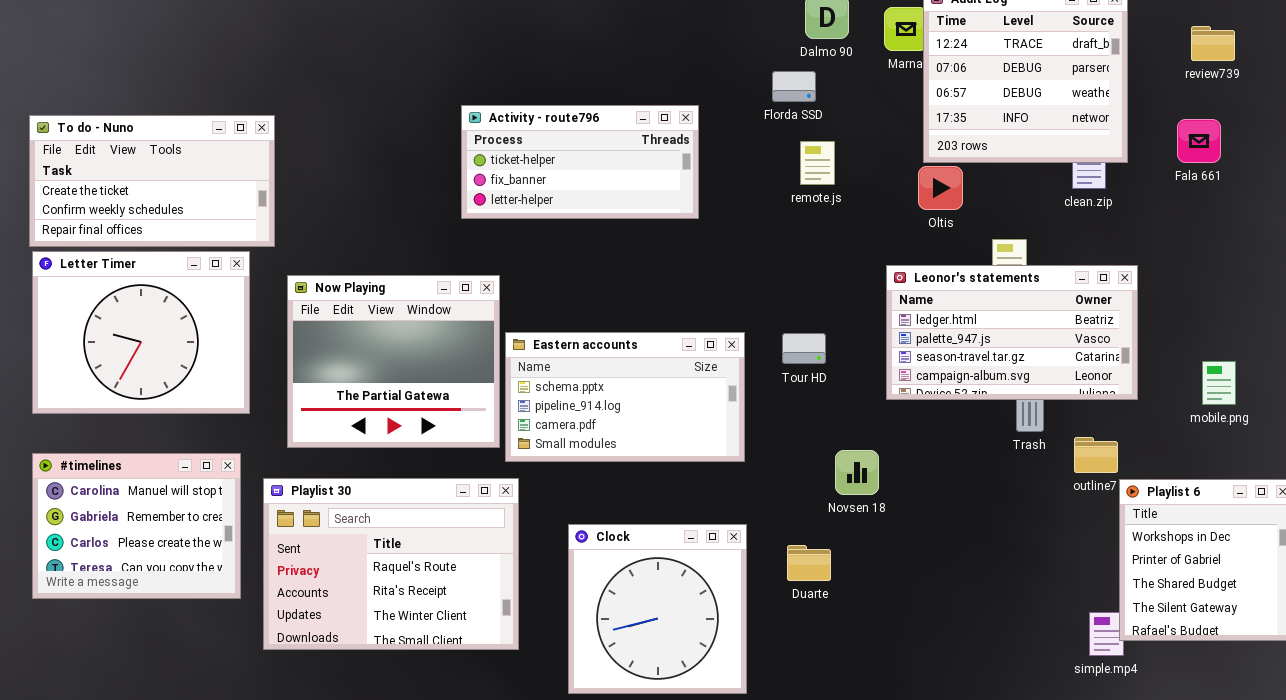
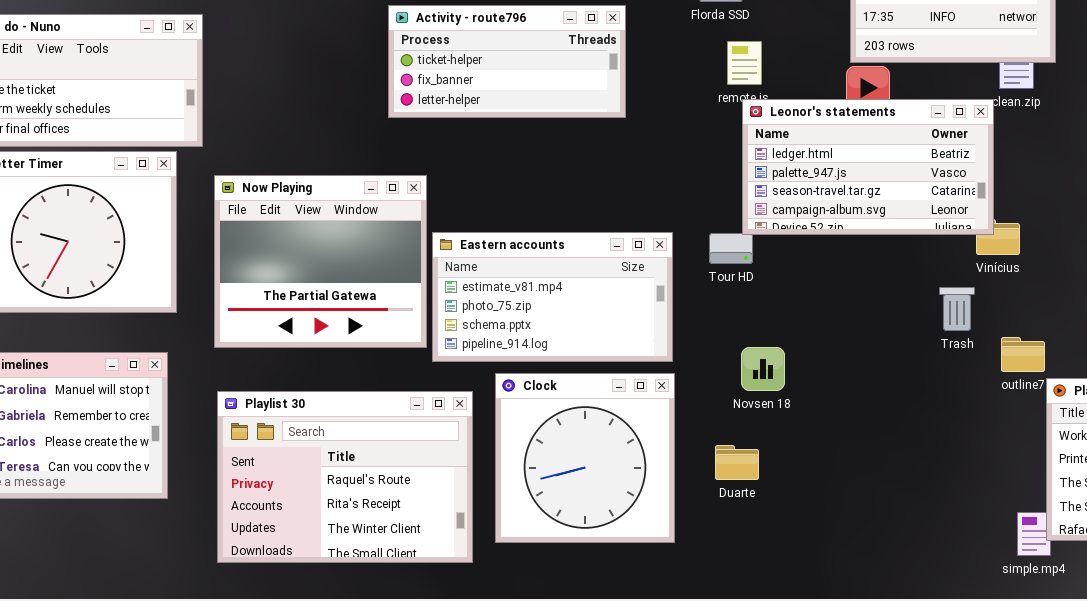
Leonor's statements: [886,265,1138,400] -> [742,99,994,235], moved
Eastern accounts: [505,332,745,462] -> [432,232,673,362], scrolled up 2 rows
Novsen 18: [835,450,879,495] -> [741,347,785,391], moved
Playlist 30: [263,478,519,650] -> [217,391,473,563], moved
Clock: [568,524,747,694] -> [495,373,675,543], moved

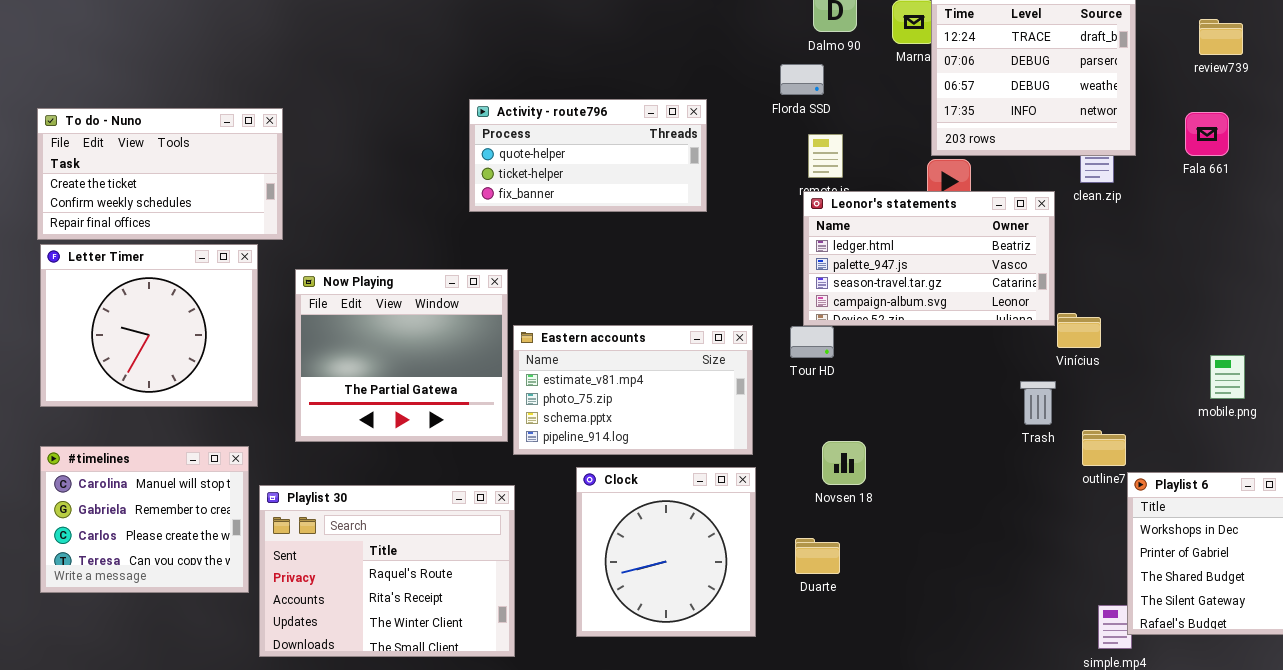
Activity - route796: [388,5,626,118] -> [469,99,707,212], scrolled up 1 row
Leonor's statements: [742,99,994,235] -> [803,191,1055,326], moved
Playlist 30: [217,391,473,563] -> [259,485,515,657], moved

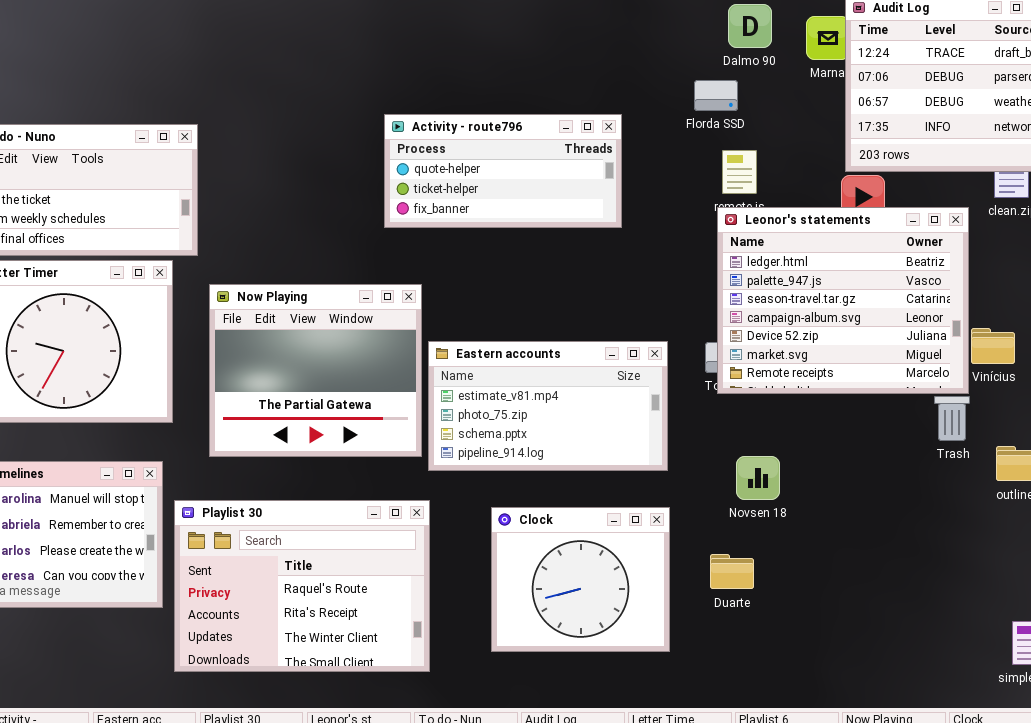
Leonor's statements: [803,191,1055,326] -> [717,207,969,394], resized
Clock: [576,467,756,637] -> [491,507,670,652], resized

